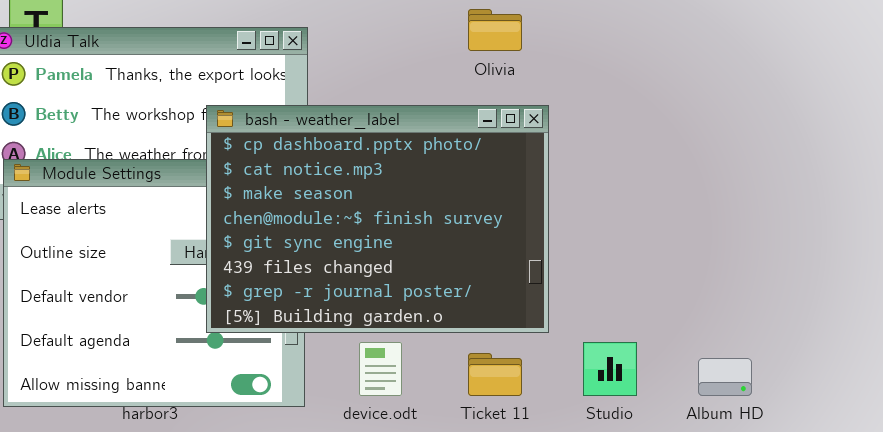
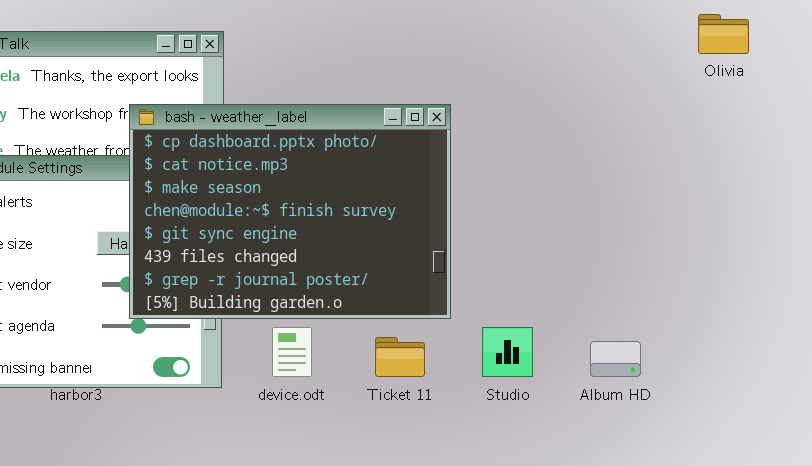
Olivia: [468,9,522,51] -> [698,14,749,54], moved

